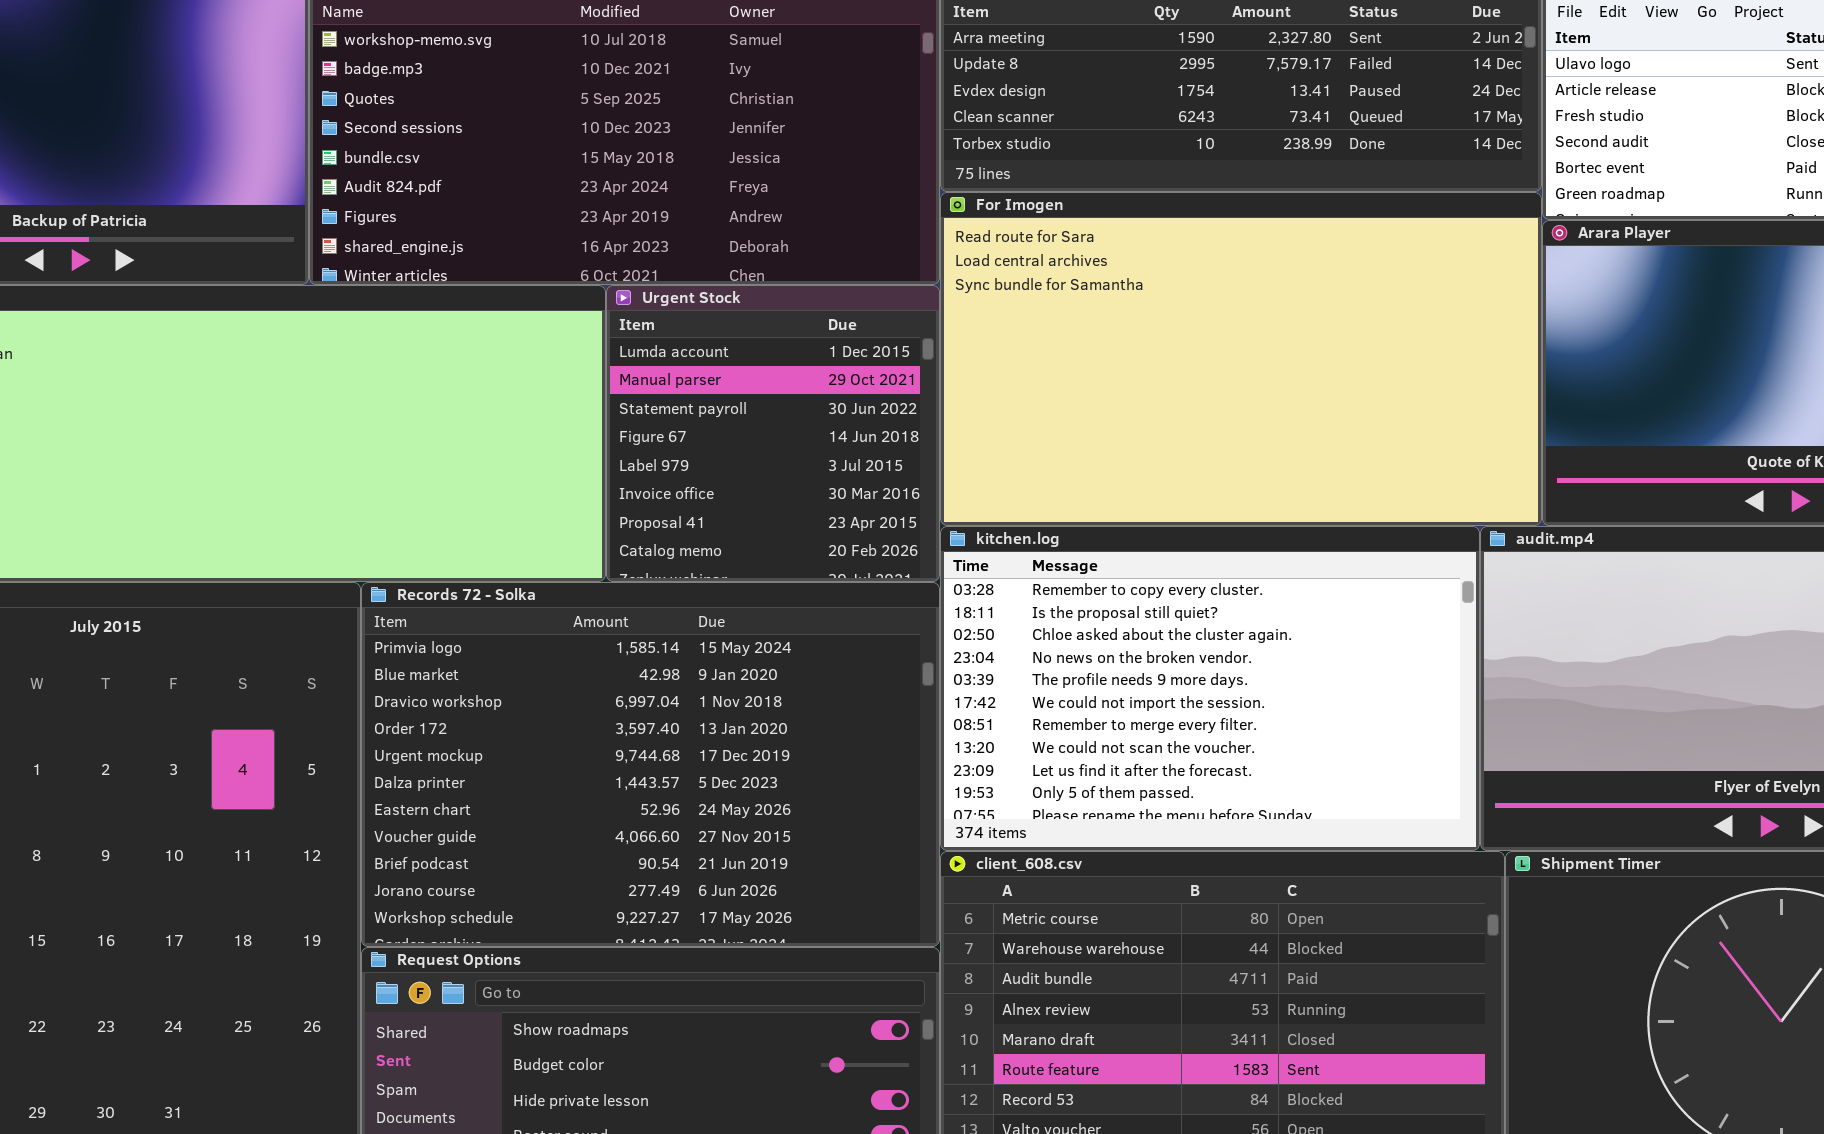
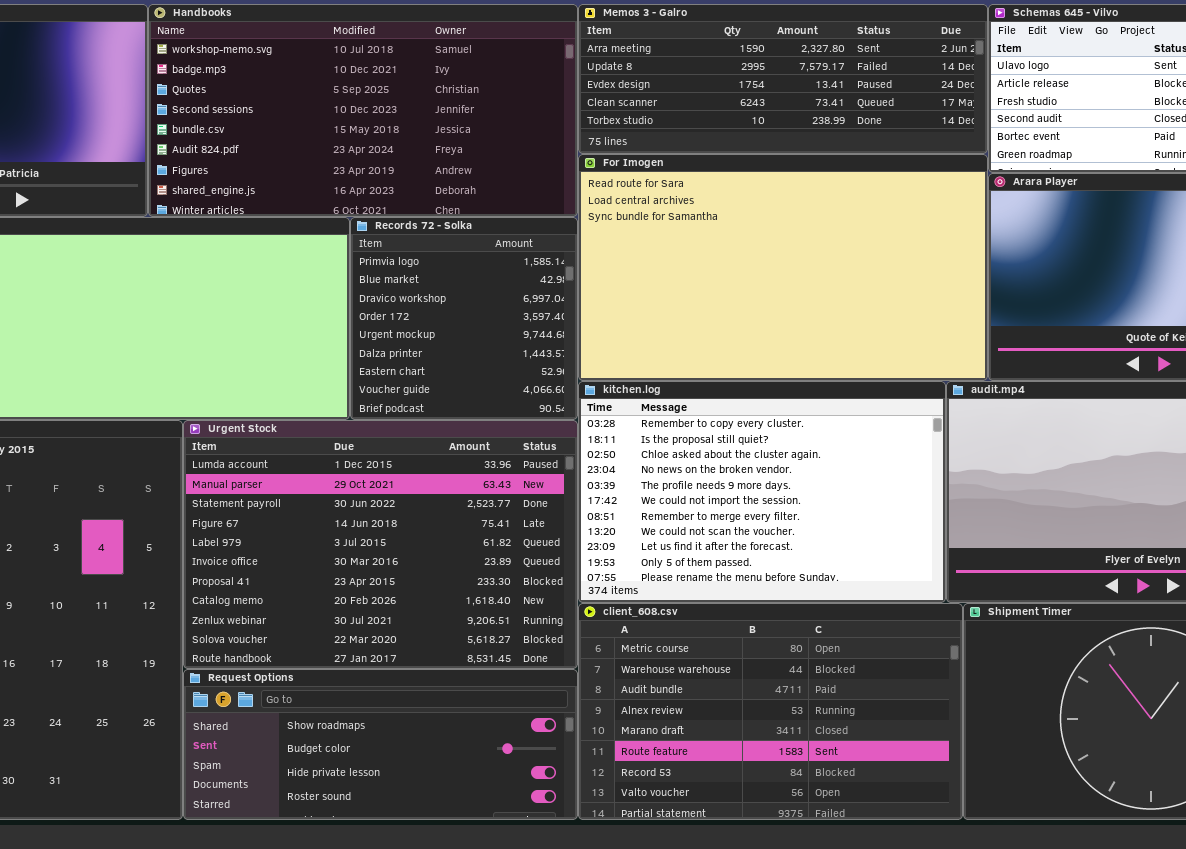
Urgent Stock: [606,285,940,582] -> [183,420,578,669], moved, resized
Records 72 - Solka: [361,582,940,947] -> [350,217,578,420], moved, resized

